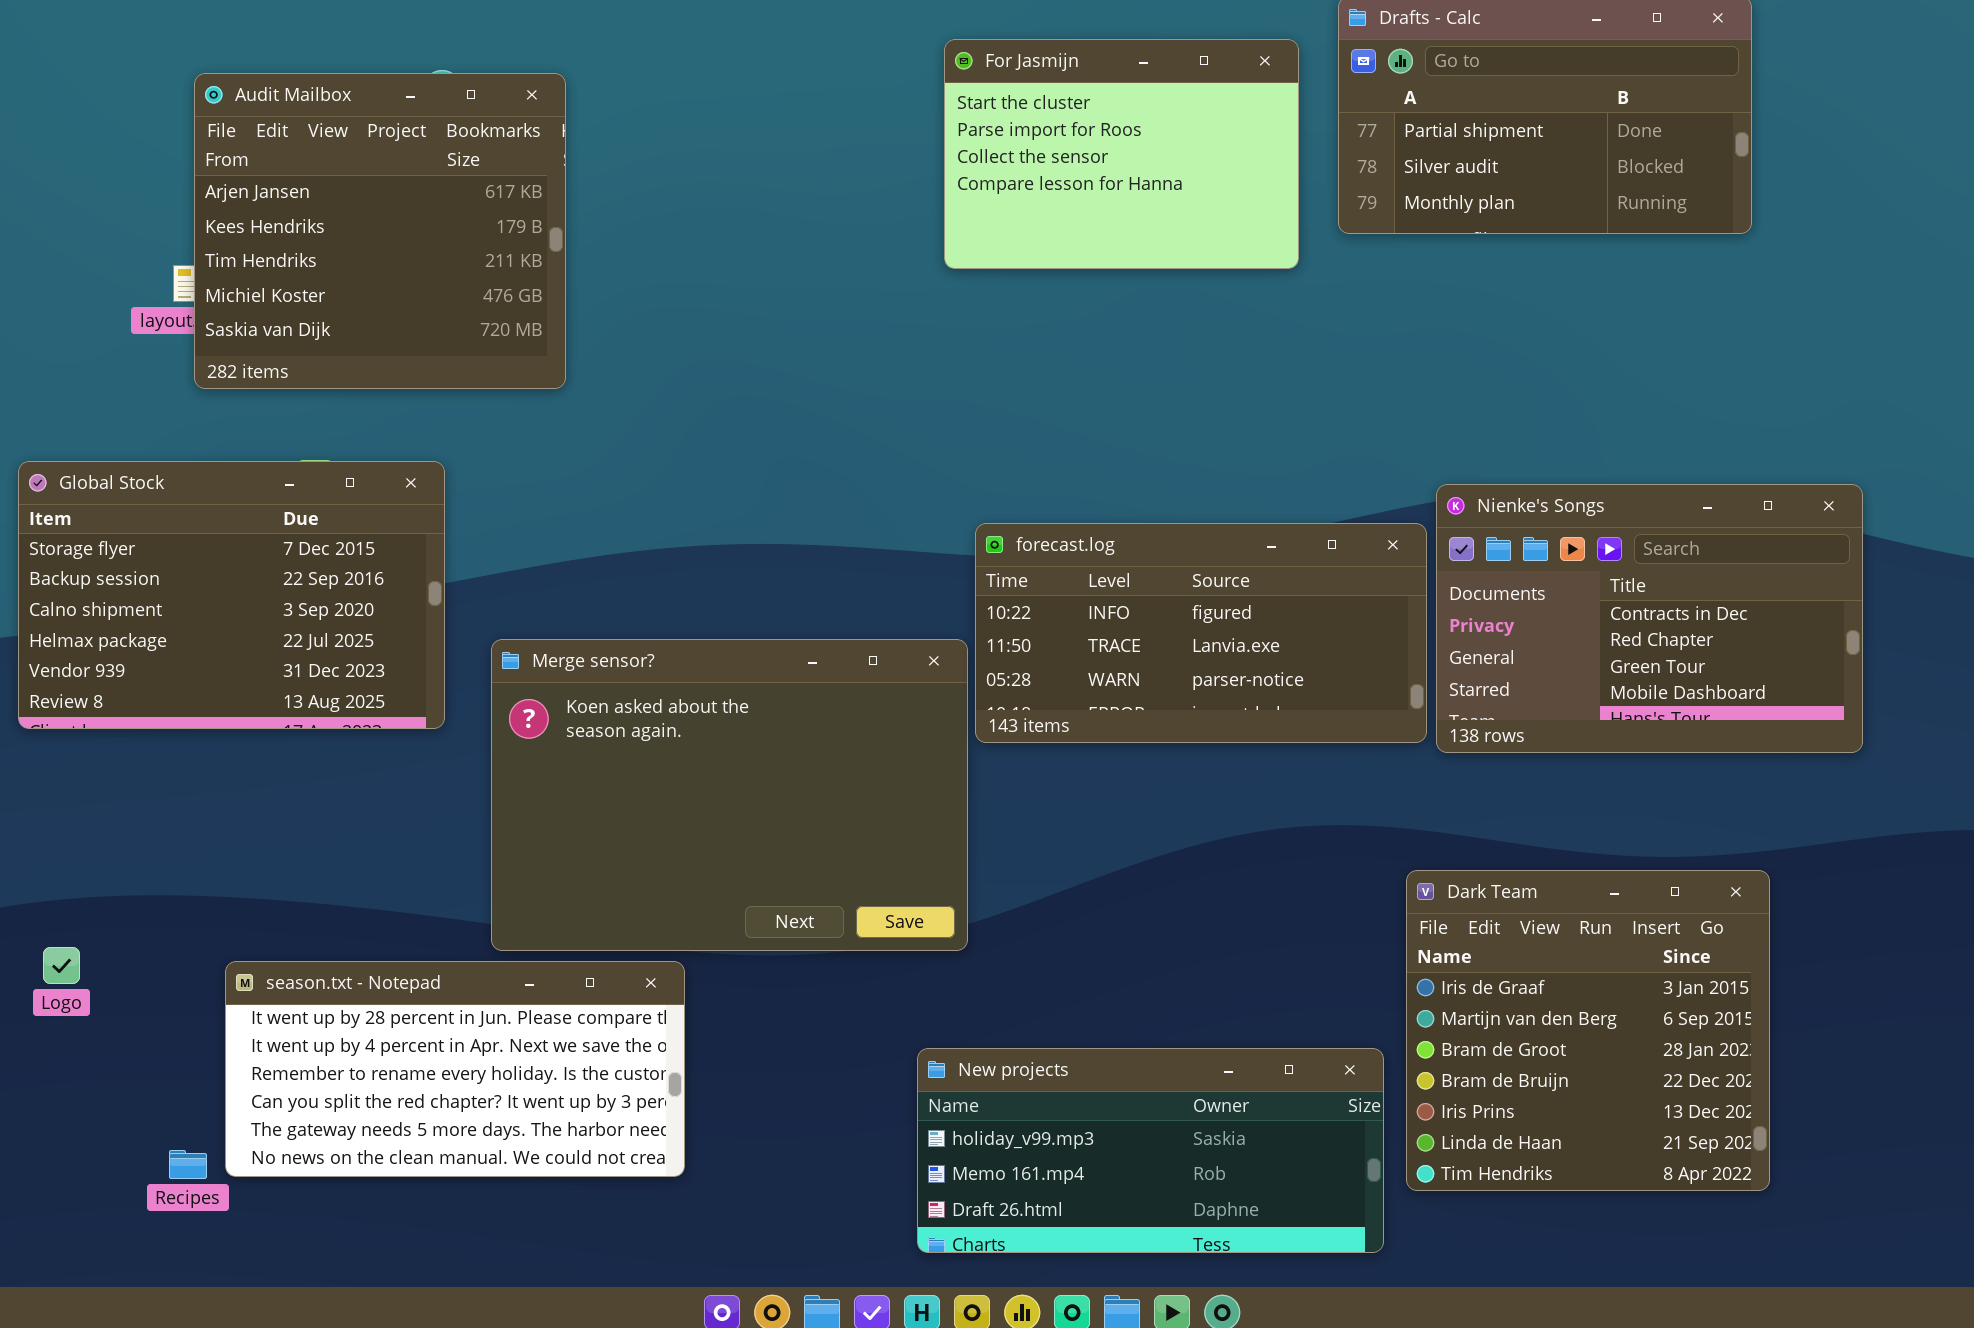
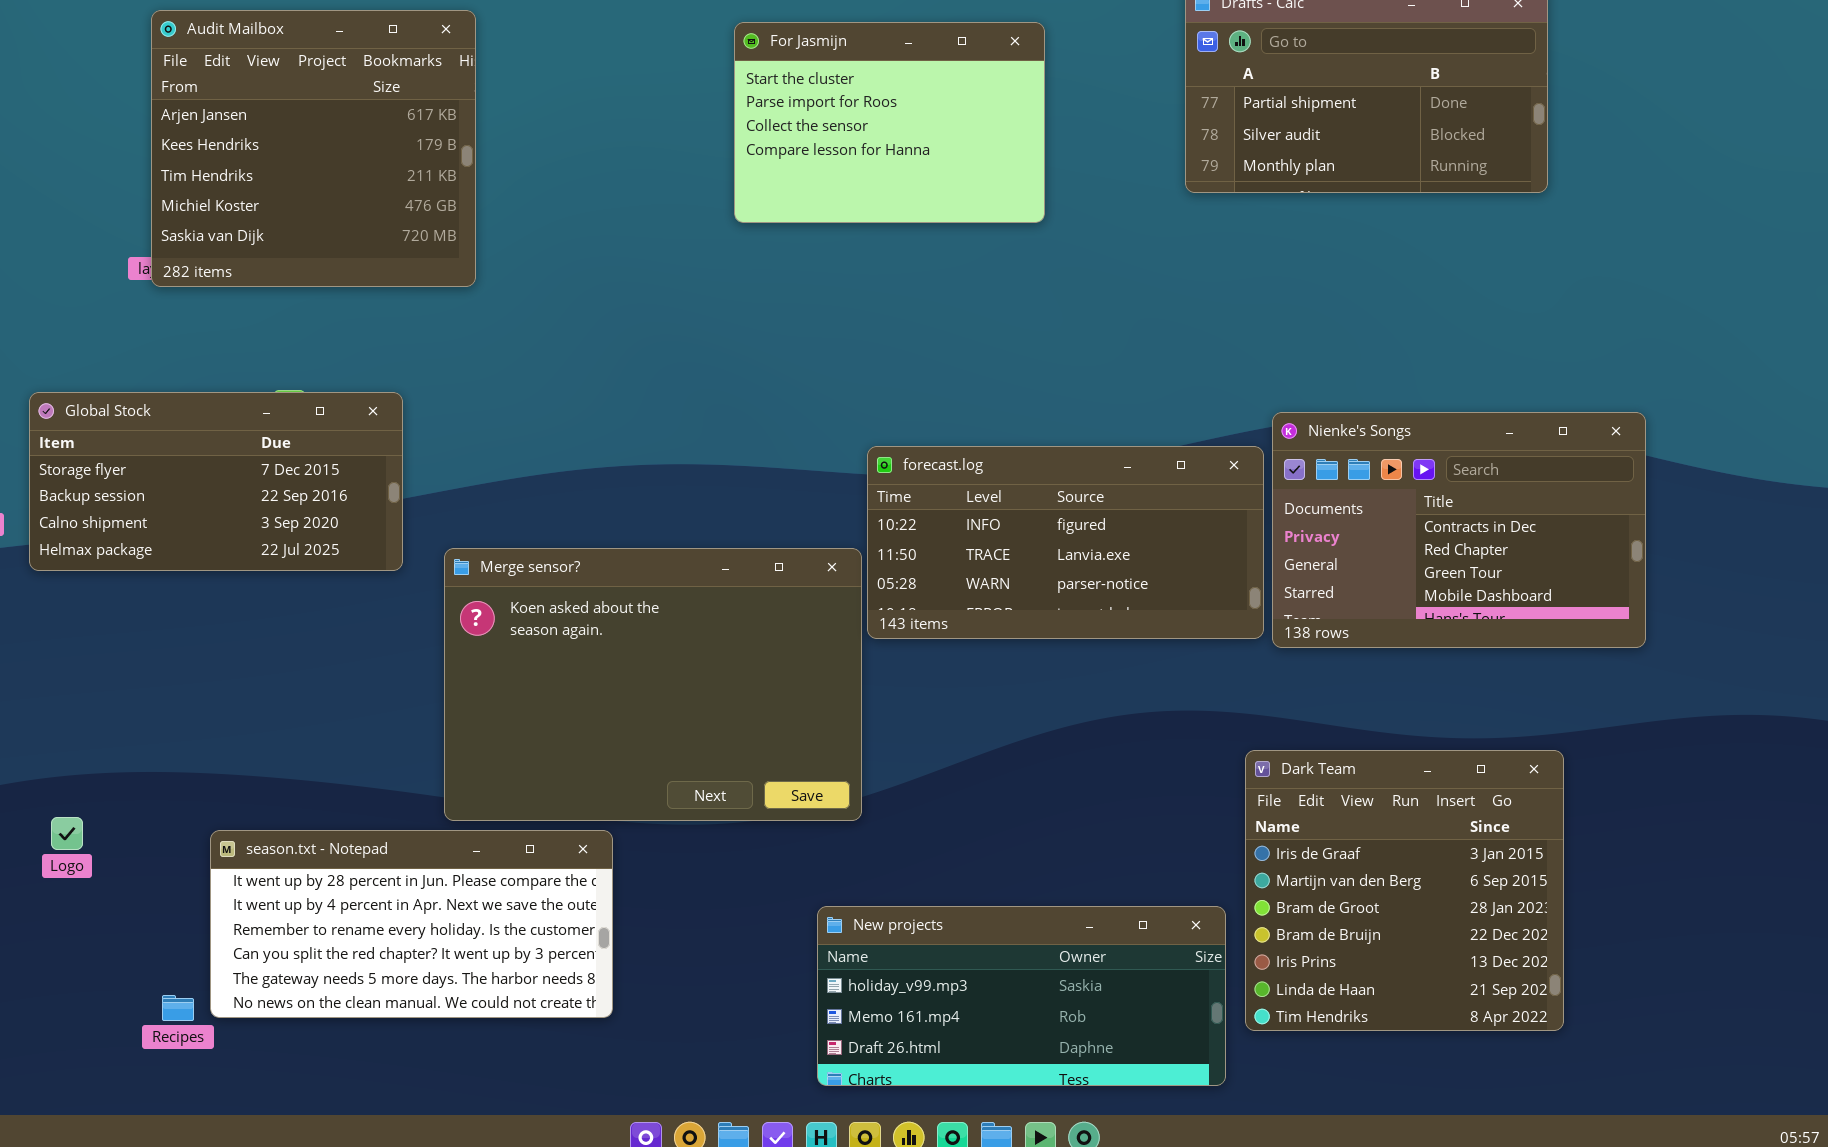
For Jasmijn: [944,39,1299,269] -> [734,22,1045,223], moved
Audit Mailbox: [194,73,566,389] -> [151,10,476,287], moved
Global Stock: [18,461,445,729] -> [29,392,403,571], resized

